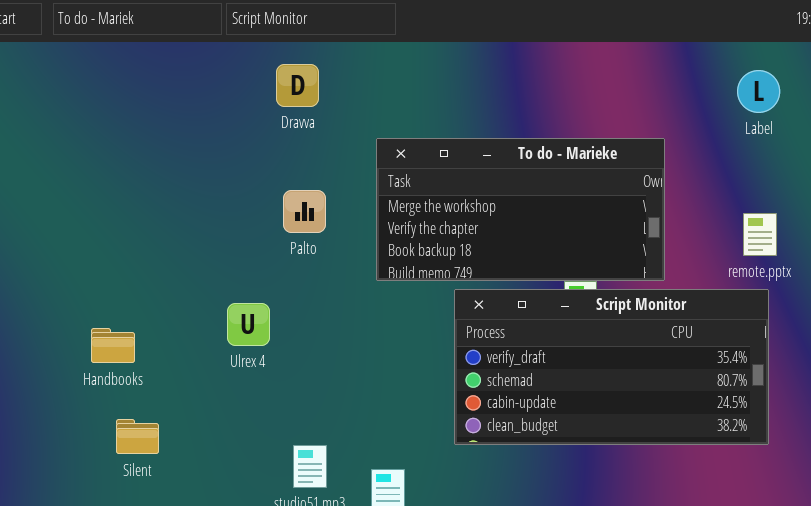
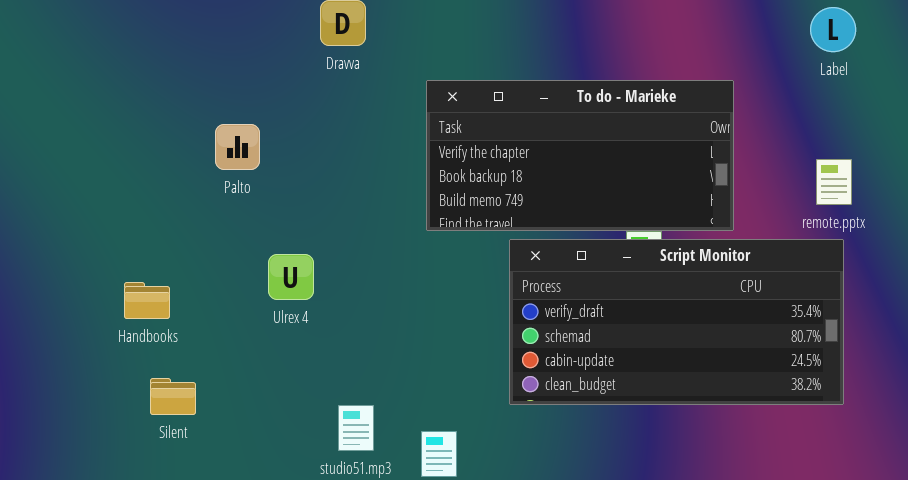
To do - Marieke: [376,138,665,281] -> [426,80,734,231], scrolled down 1 row
Palto: [283,190,326,233] -> [215,124,260,170], moved

